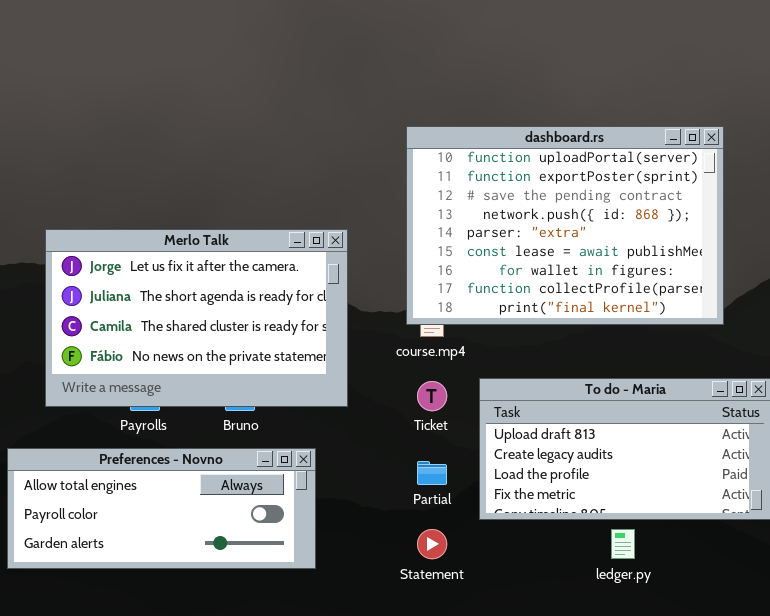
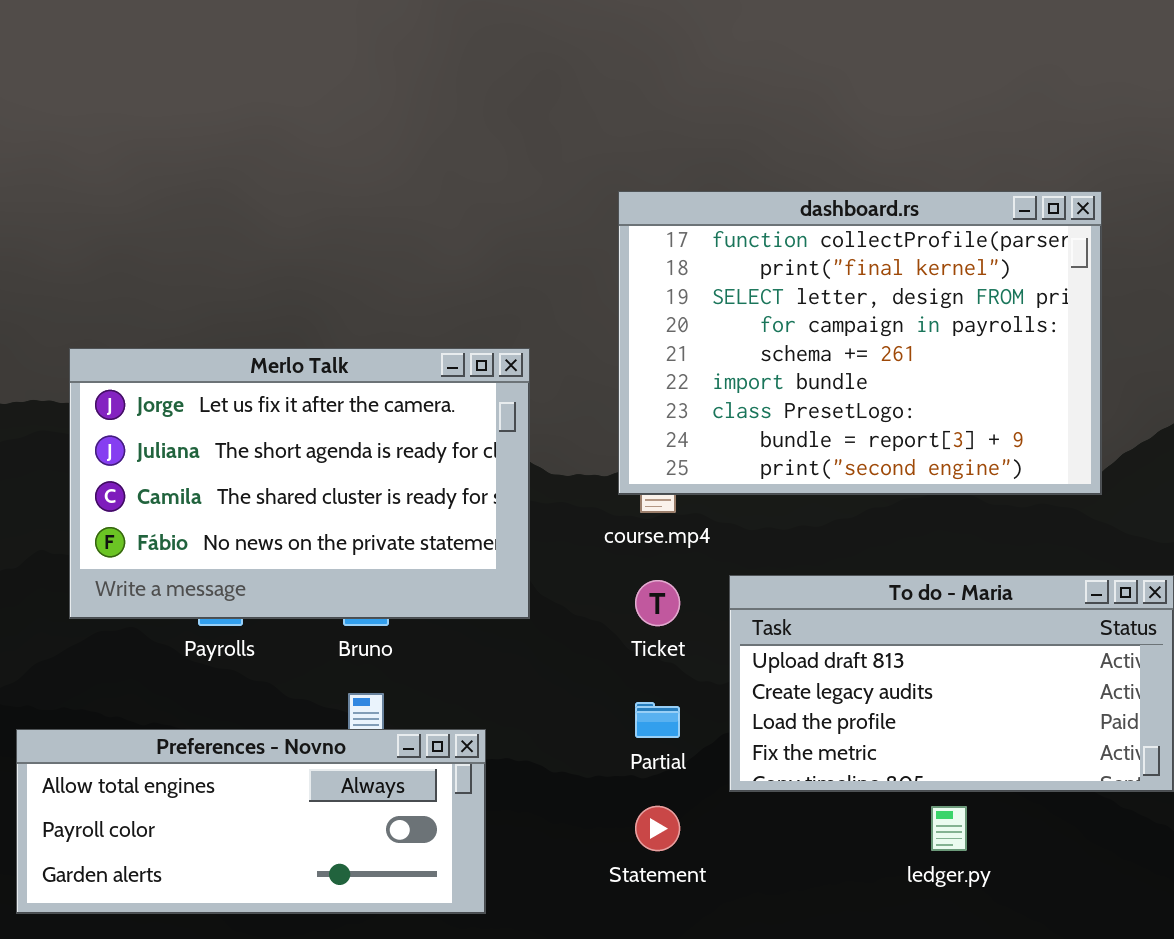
dashboard.rs: [406,126,724,325] -> [618,191,1102,495], scrolled down 7 rows
Preferences - Novno: [7,448,316,569] -> [16,729,486,914], moved

